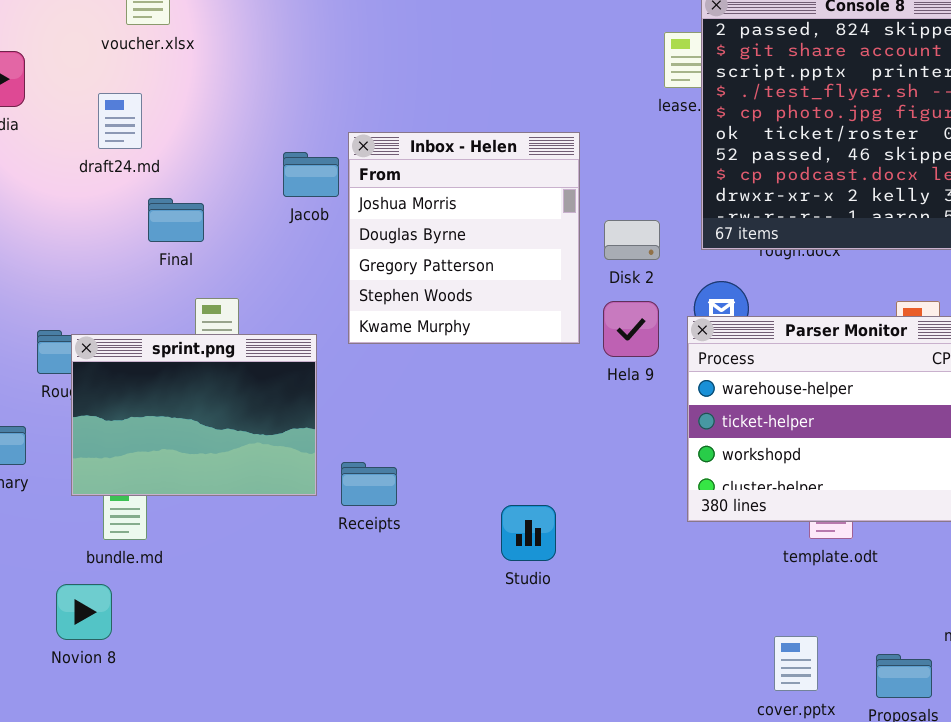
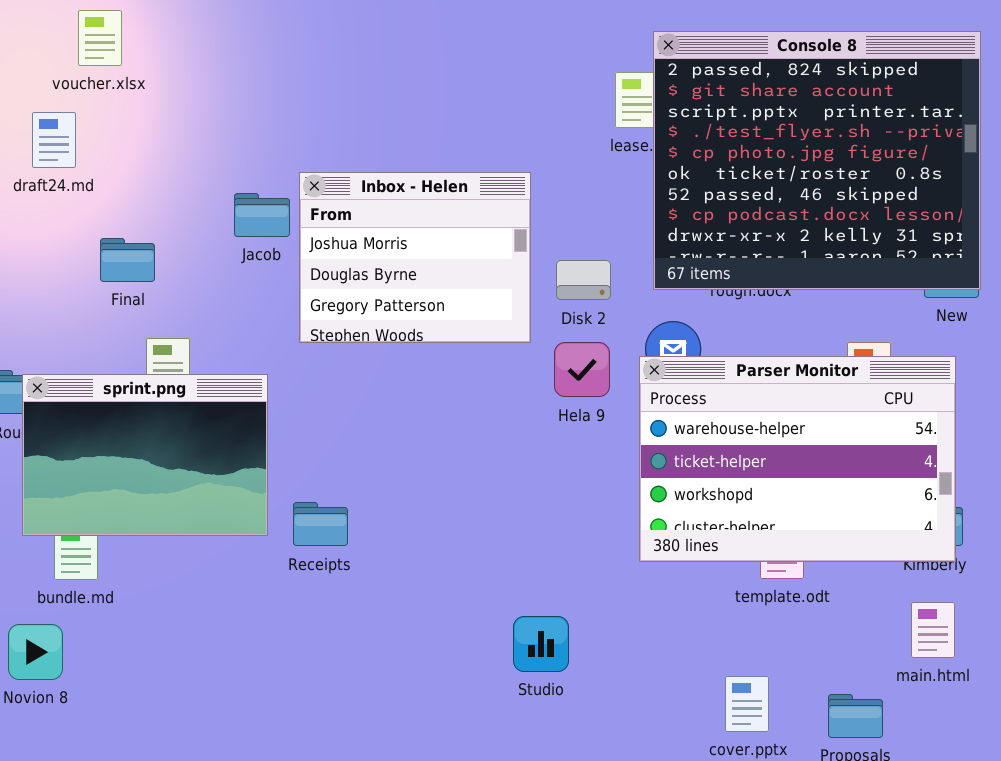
draft24.md: [98,93,142,149] -> [32,112,76,168], moved
Inbox - Helen: [348,132,580,344] -> [299,172,531,343], resized
Studio: [501,505,556,561] -> [513,616,569,672], moved

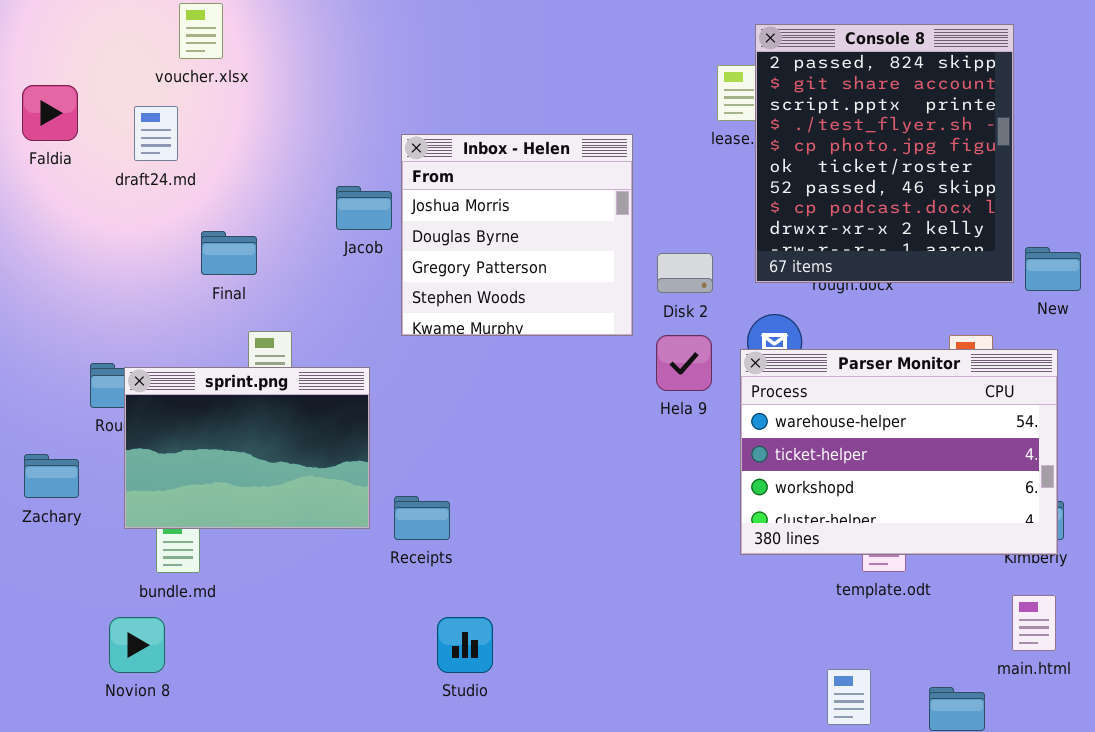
Console 8: [653,31,981,290] -> [755,24,1014,283], resized
Inbox - Helen: [299,172,531,343] -> [401,134,633,336], resized
Studio: [513,616,569,672] -> [437,617,493,673], moved

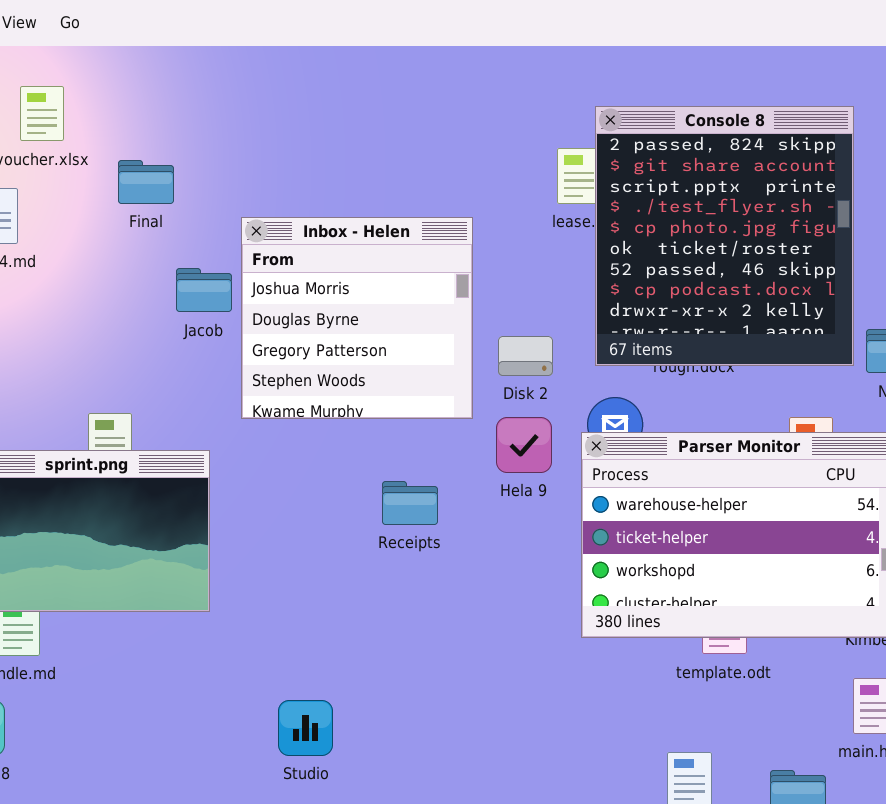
Final: [201,231,257,275] -> [118,160,174,204], moved
Receipts: [394,496,450,540] -> [382,481,438,525], moved

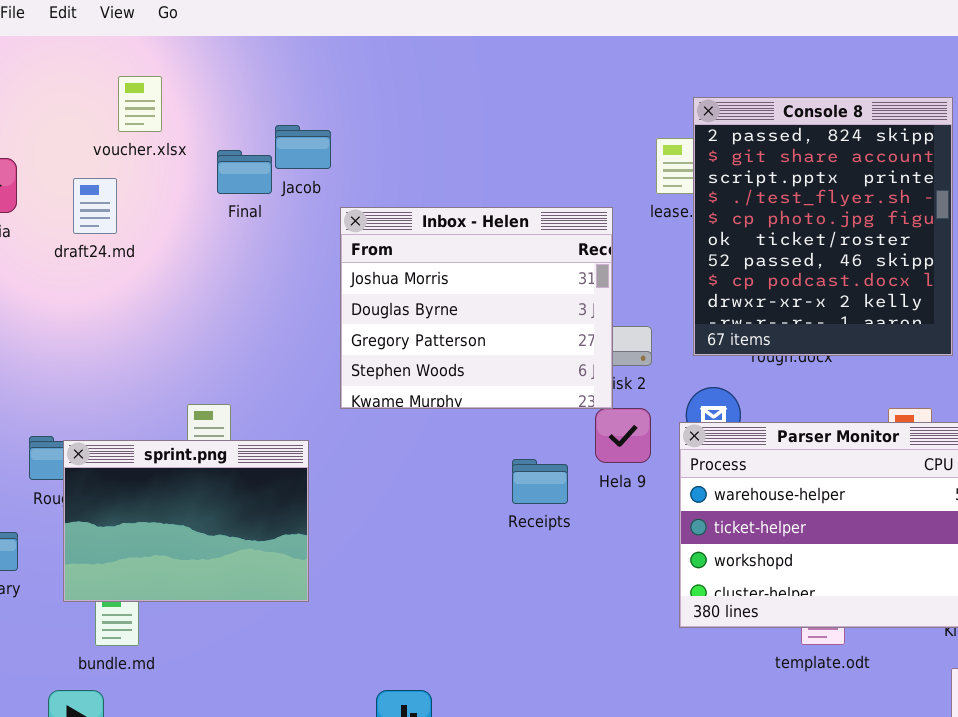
Inbox - Helen: [241,217,473,419] -> [340,207,613,409], resized
Jacob: [176,268,232,312] -> [275,125,331,169], moved
Receipts: [382,481,438,525] -> [512,459,568,504], moved

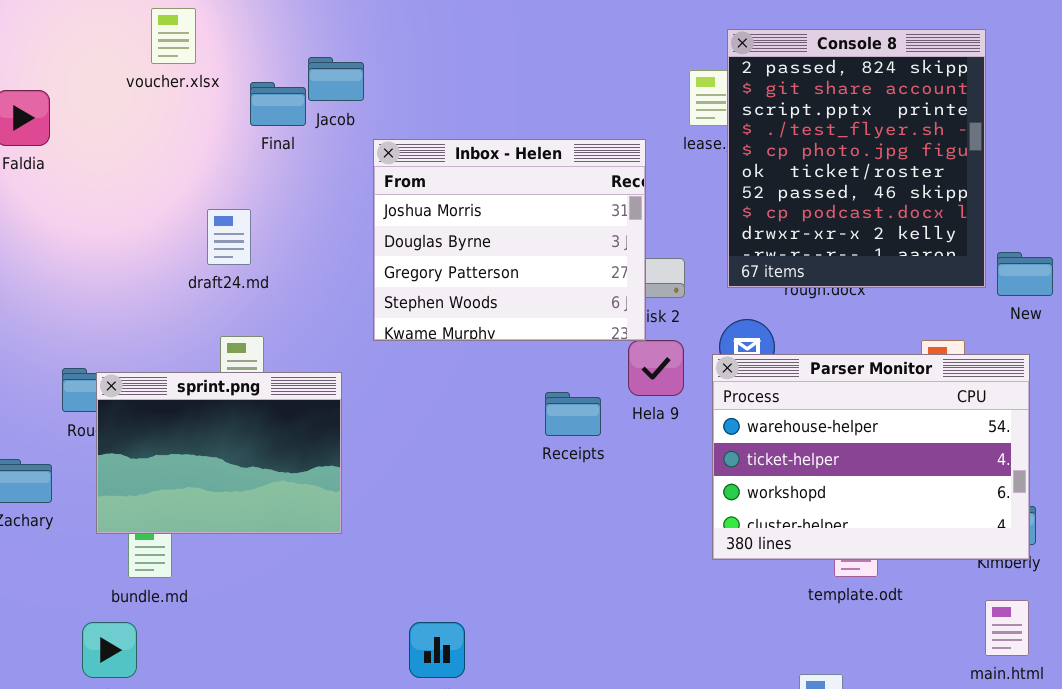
draft24.md: [73,178,117,234] -> [207,209,251,265], moved

